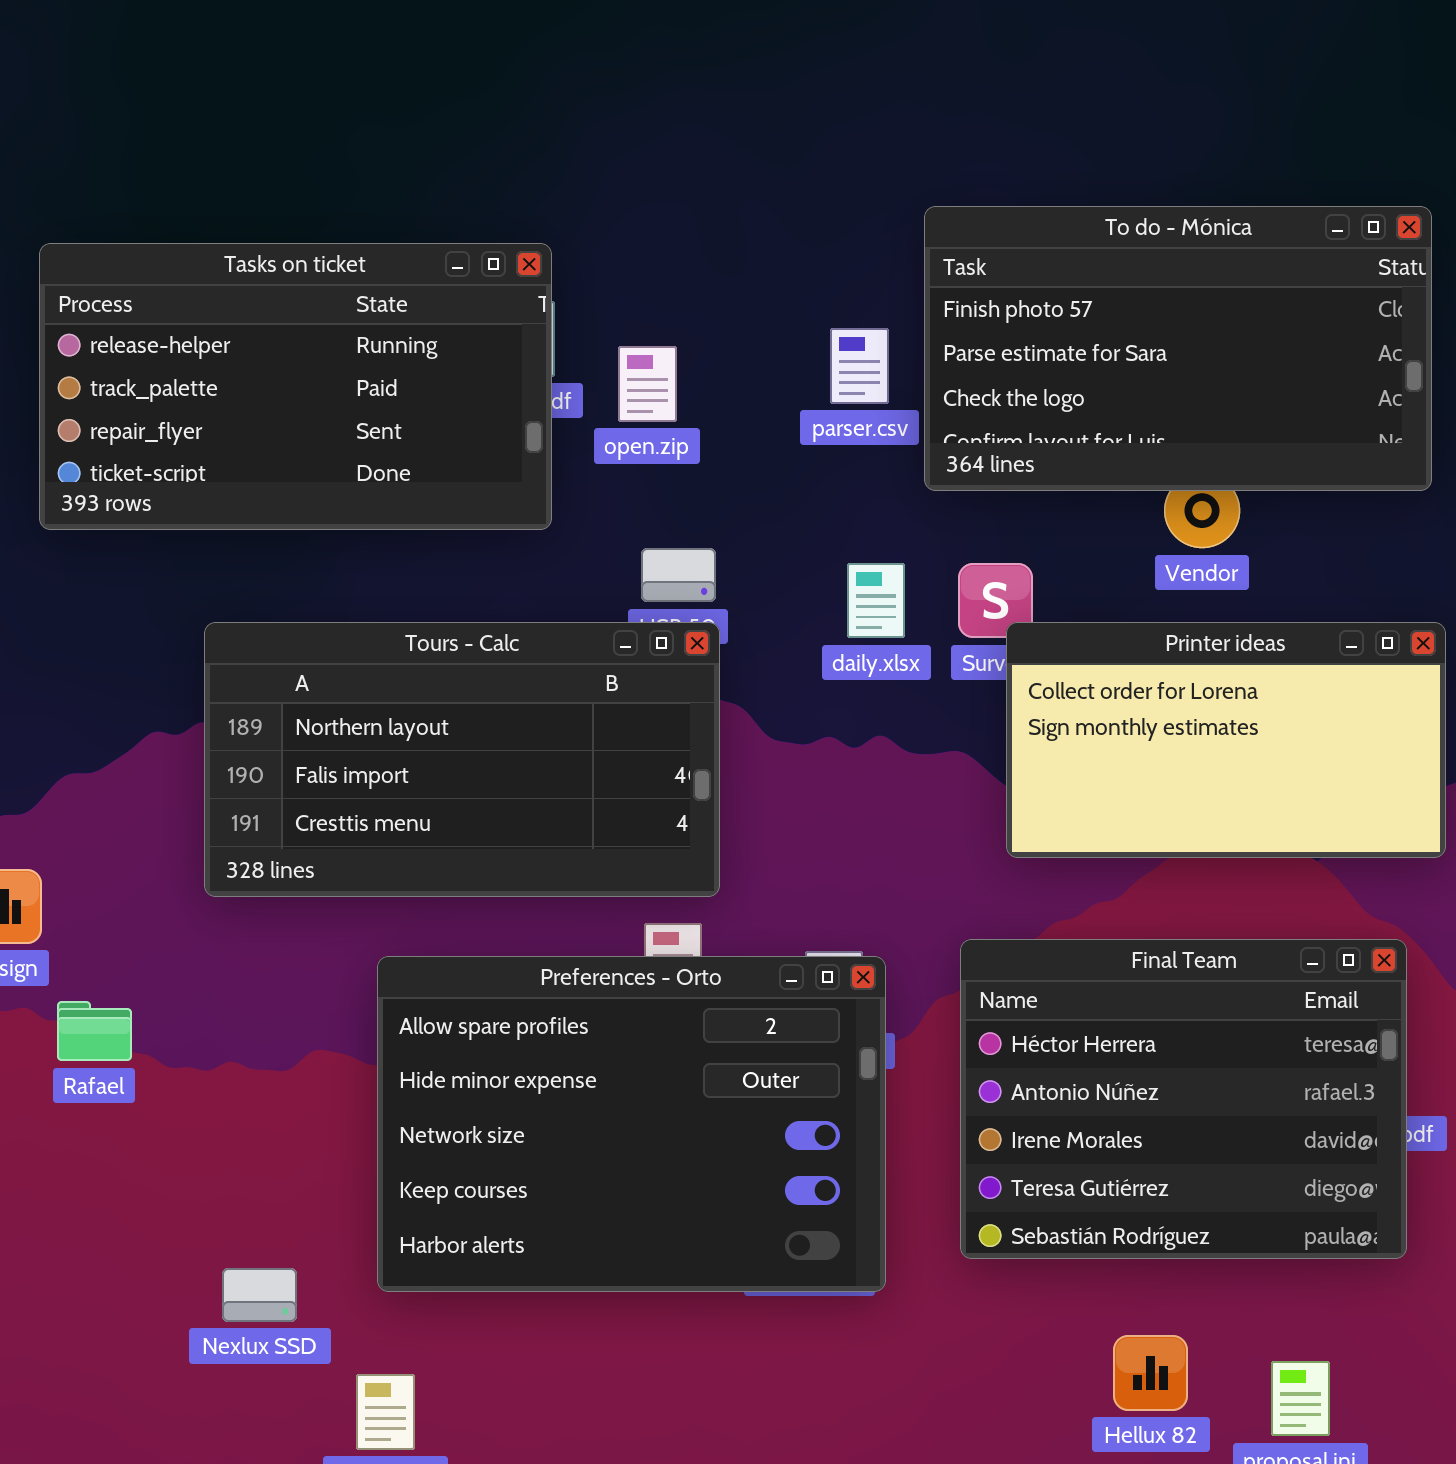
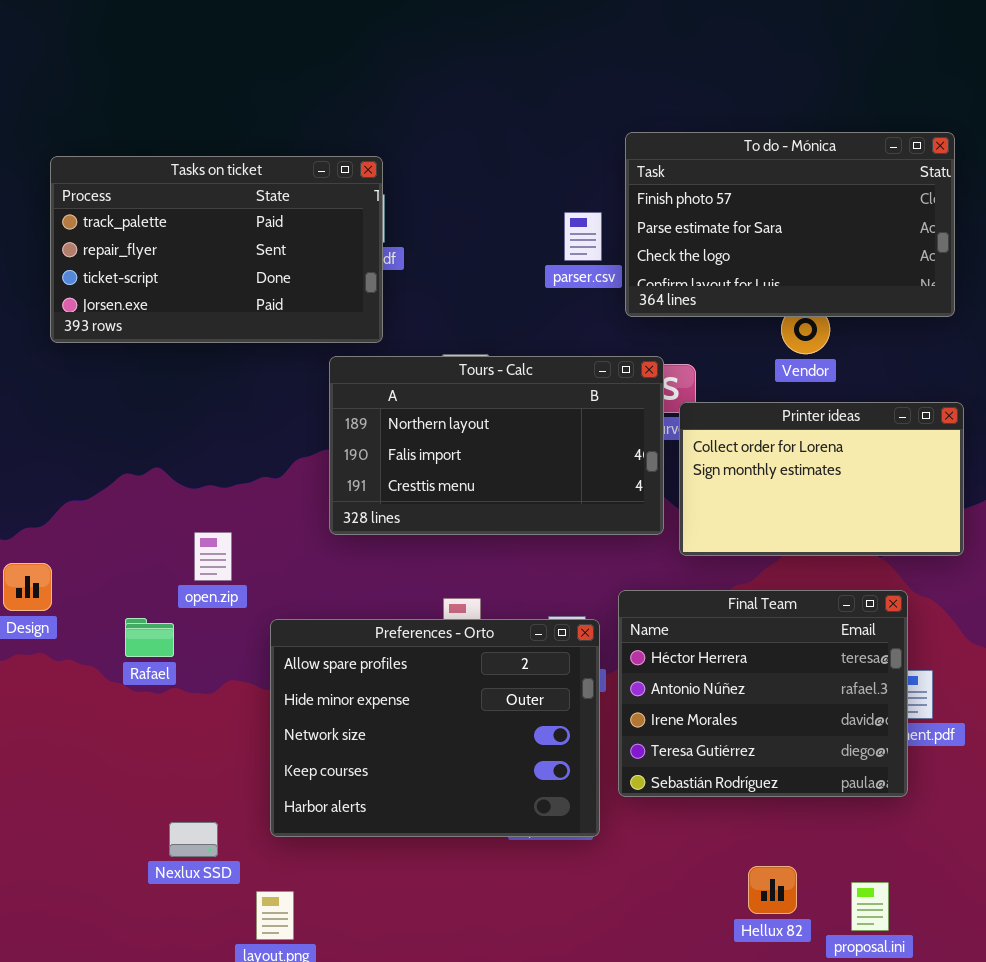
Tasks on ticket: [39,243,552,530] -> [50,156,383,343], scrolled down 1 row
open.zip: [618,346,677,422] -> [194,532,232,581], moved
Tours - Calc: [204,622,720,897] -> [329,356,664,535], moved
Final Team: [960,939,1407,1259] -> [618,590,908,797], moved
Rafael: [57,1001,132,1061] -> [125,618,174,657], moved

